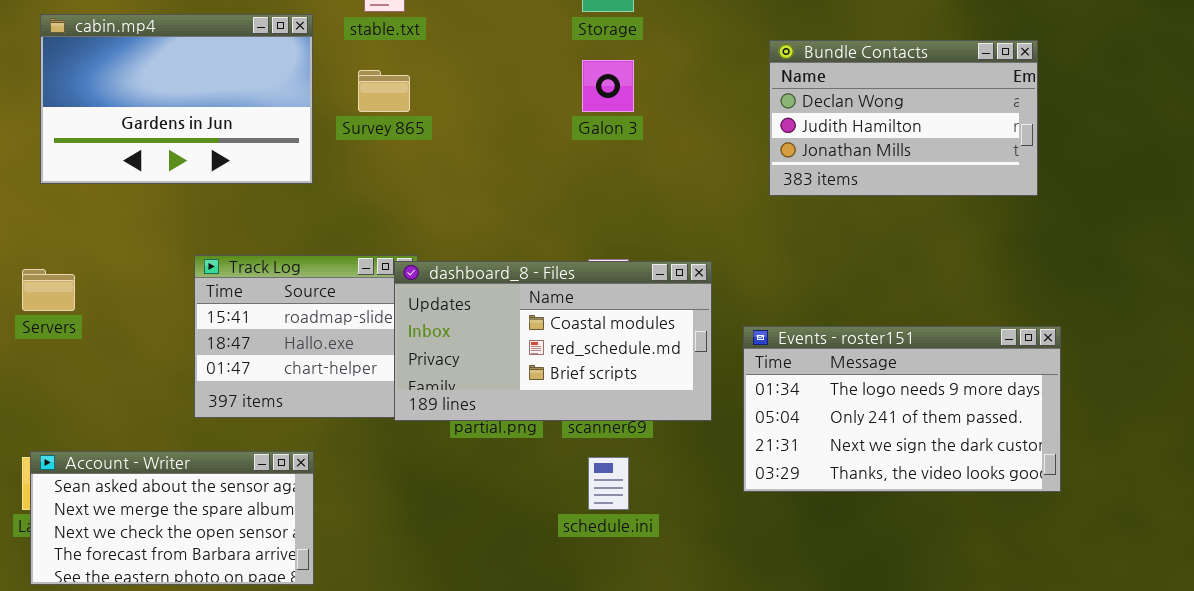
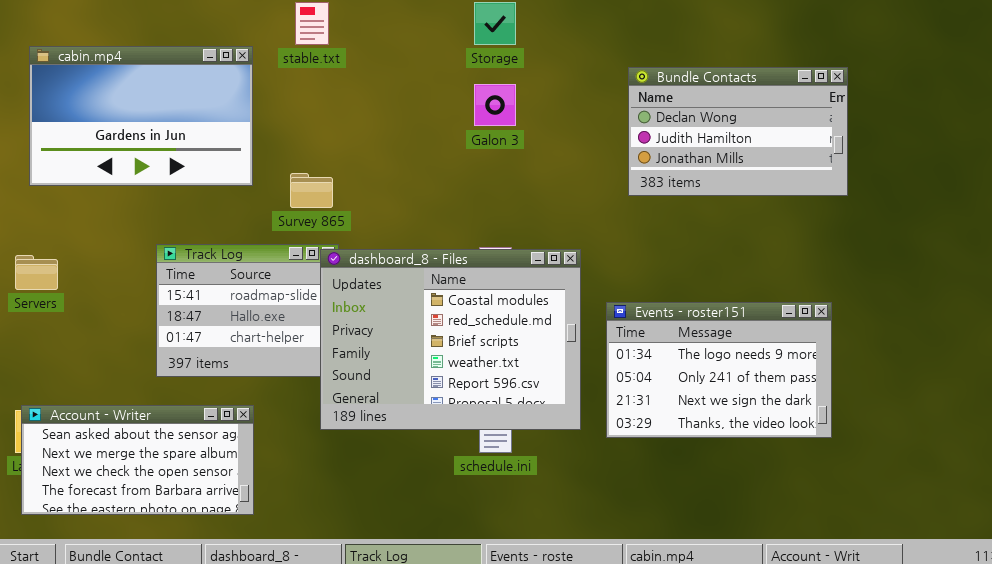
Survey 865: [358,70,410,112] -> [290,173,333,208], moved
dashboard_8 - Files: [394,261,712,421] -> [320,249,581,430], resized
Events - roster151: [743,326,1061,492] -> [606,302,832,438], resized

